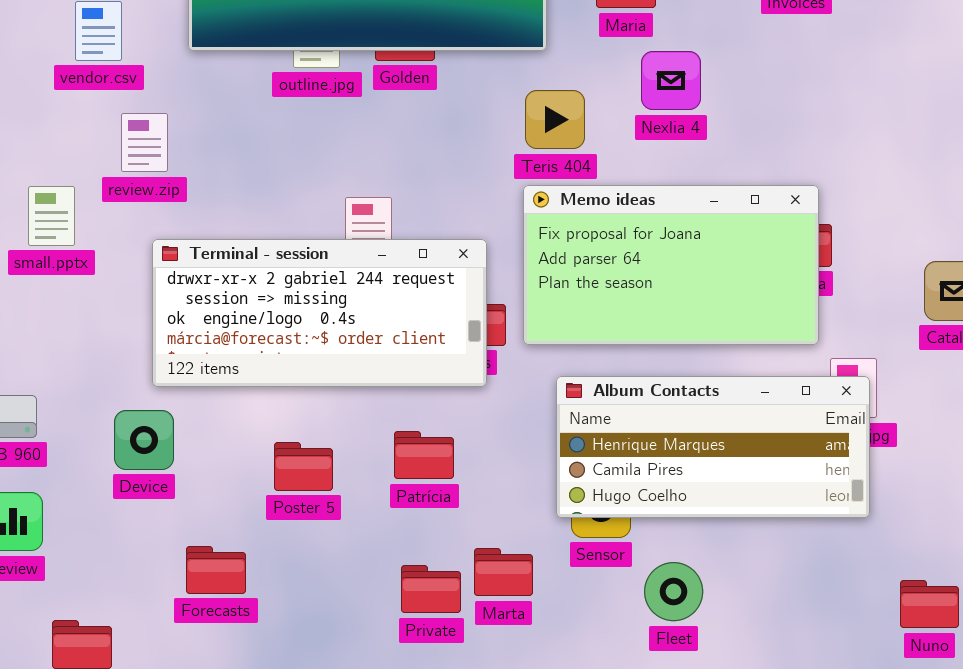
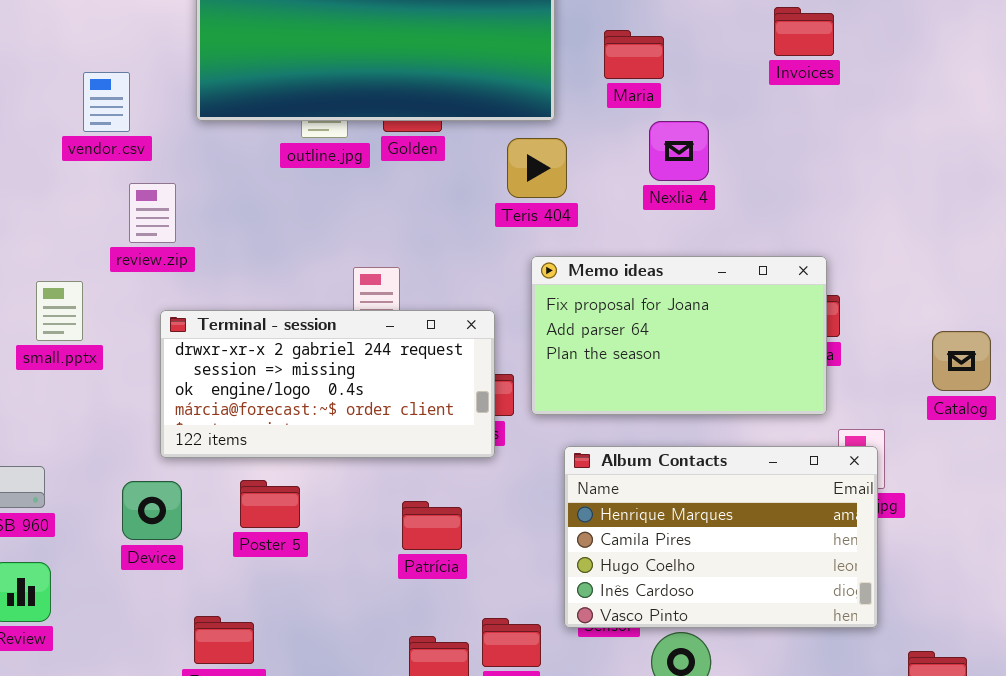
Teris 404: [525,90,585,149] -> [507,138,567,198], moved
small.pptx: [28,186,75,246] -> [36,281,83,341], moved
Album Contacts: [556,376,870,518] -> [564,446,878,628], resized
Poster 5: [274,442,333,491] -> [240,480,300,528], moved

